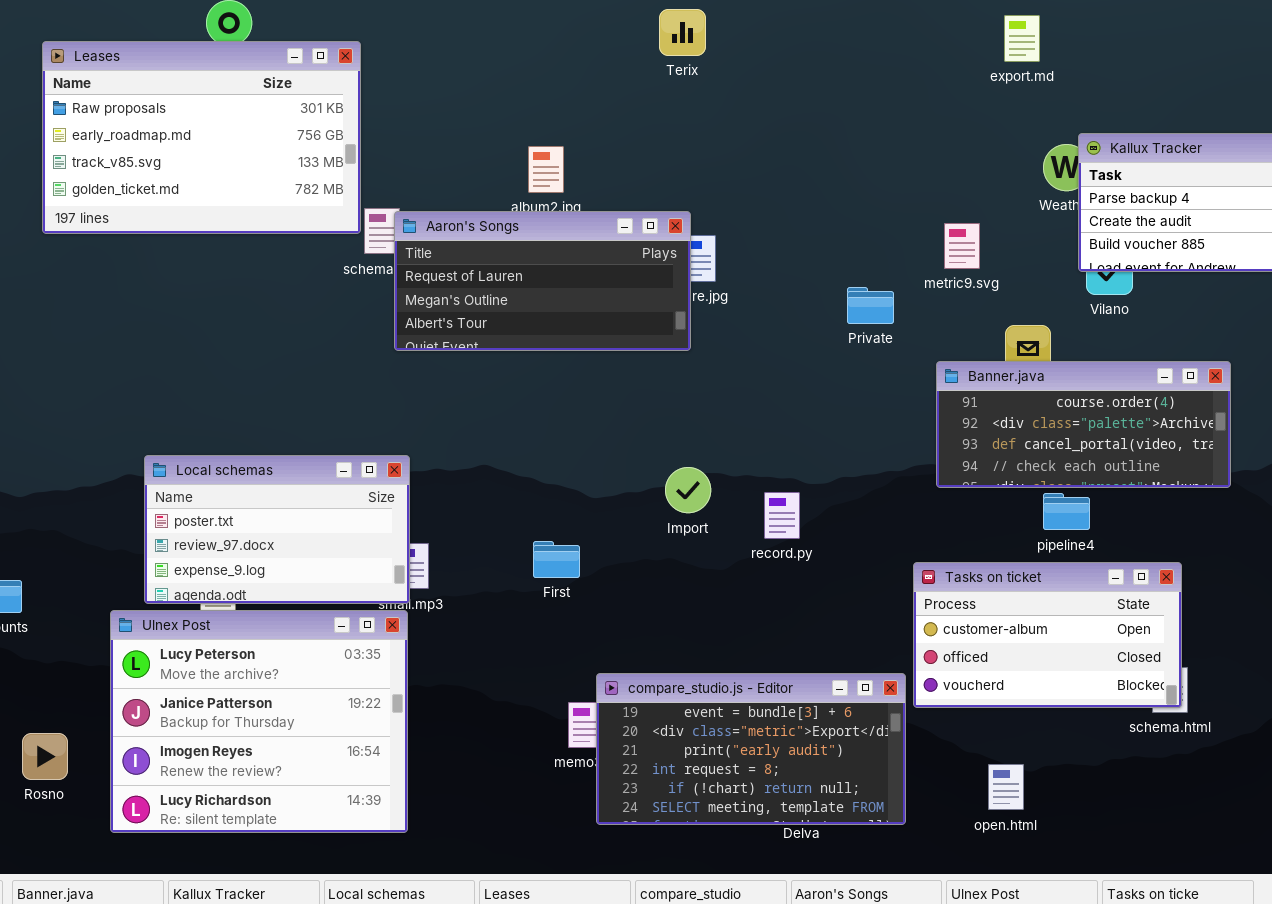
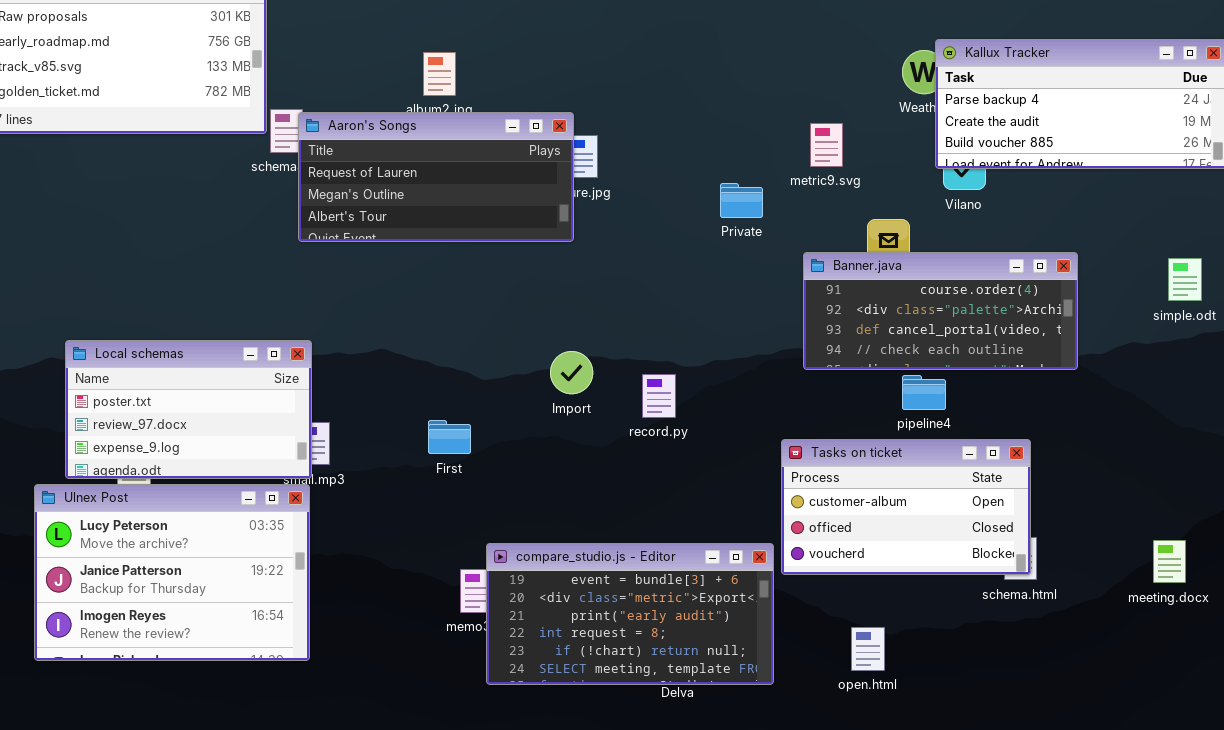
Ulnex Post: [110,610,408,833] -> [34,484,310,661], resized

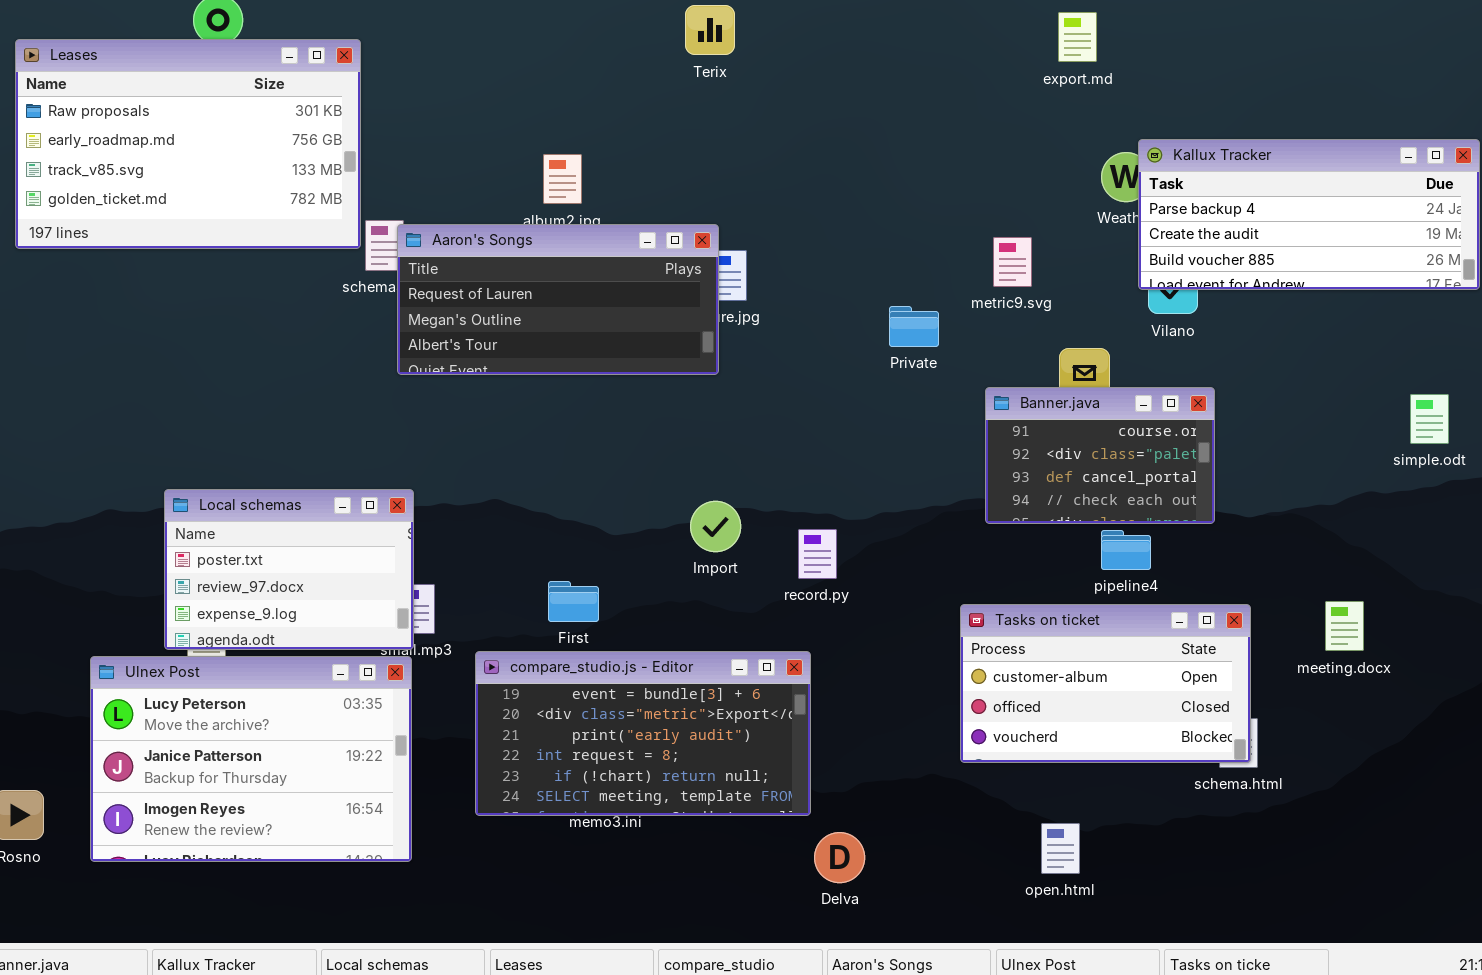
Banner.java: [803,252,1078,370] -> [985,387,1215,524], resized
Local schemas: [65,340,312,479] -> [164,489,414,650], resized
meeting.docx: [1153,540,1186,583] -> [1325,601,1364,651], moved
compare_studio.js - Editor: [486,543,774,685] -> [475,651,811,816], moved

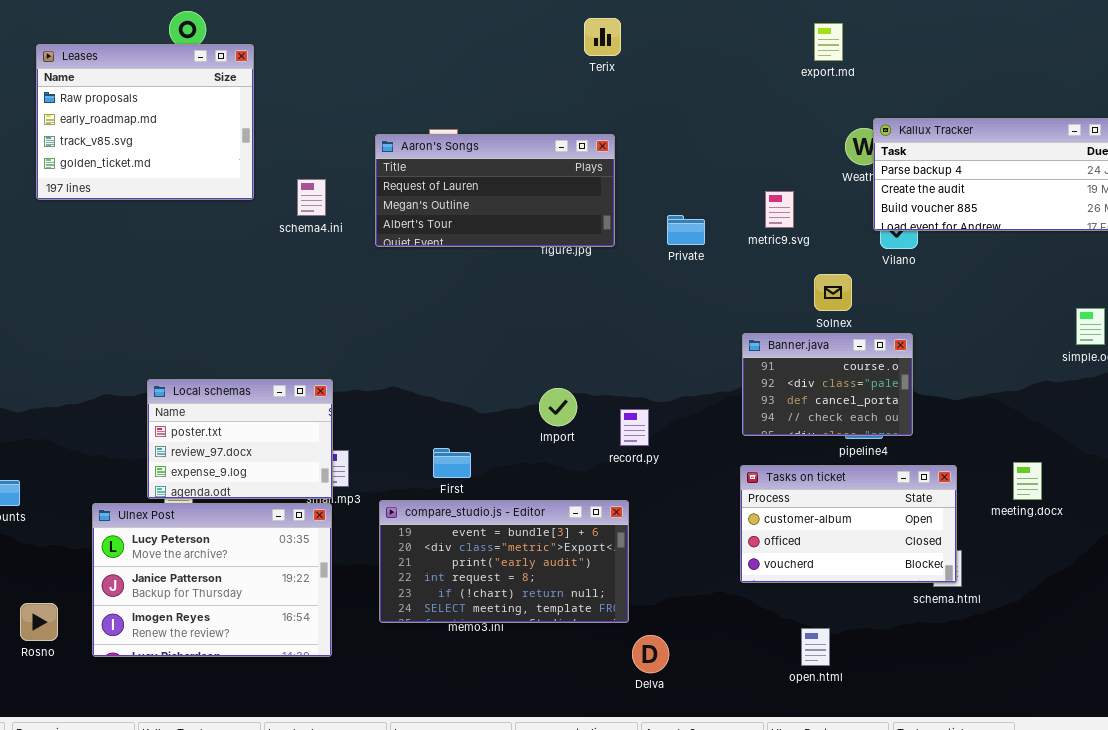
Terix: [685,5,735,55] -> [584,18,621,56], moved
Leases: [15,39,361,249] -> [36,44,254,200], resized
Aaron's Songs: [397,224,719,375] -> [375,134,615,247], moved
Private: [889,306,939,347] -> [667,215,705,245], moved
Banner.java: [985,387,1215,524] -> [742,333,913,436], moved

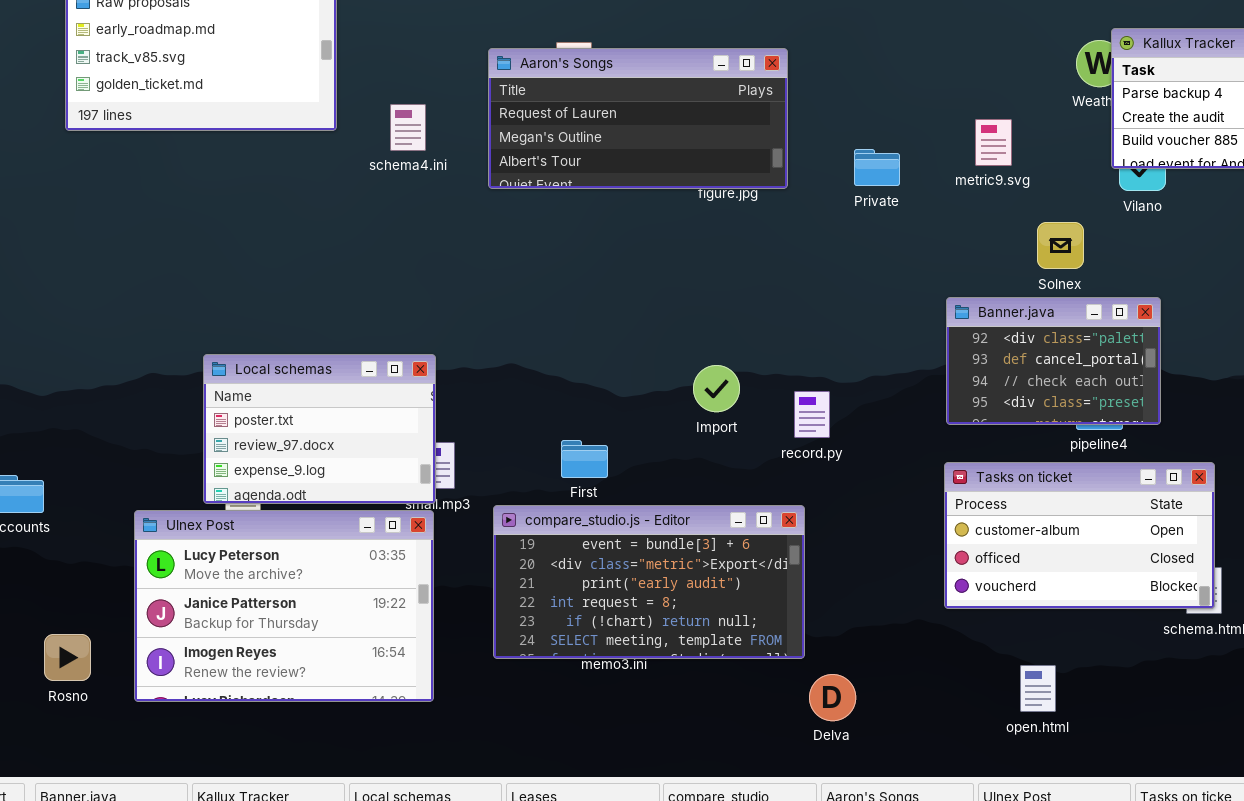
Banner.java: [742,333,913,436] -> [946,297,1161,425], scrolled down 1 row

